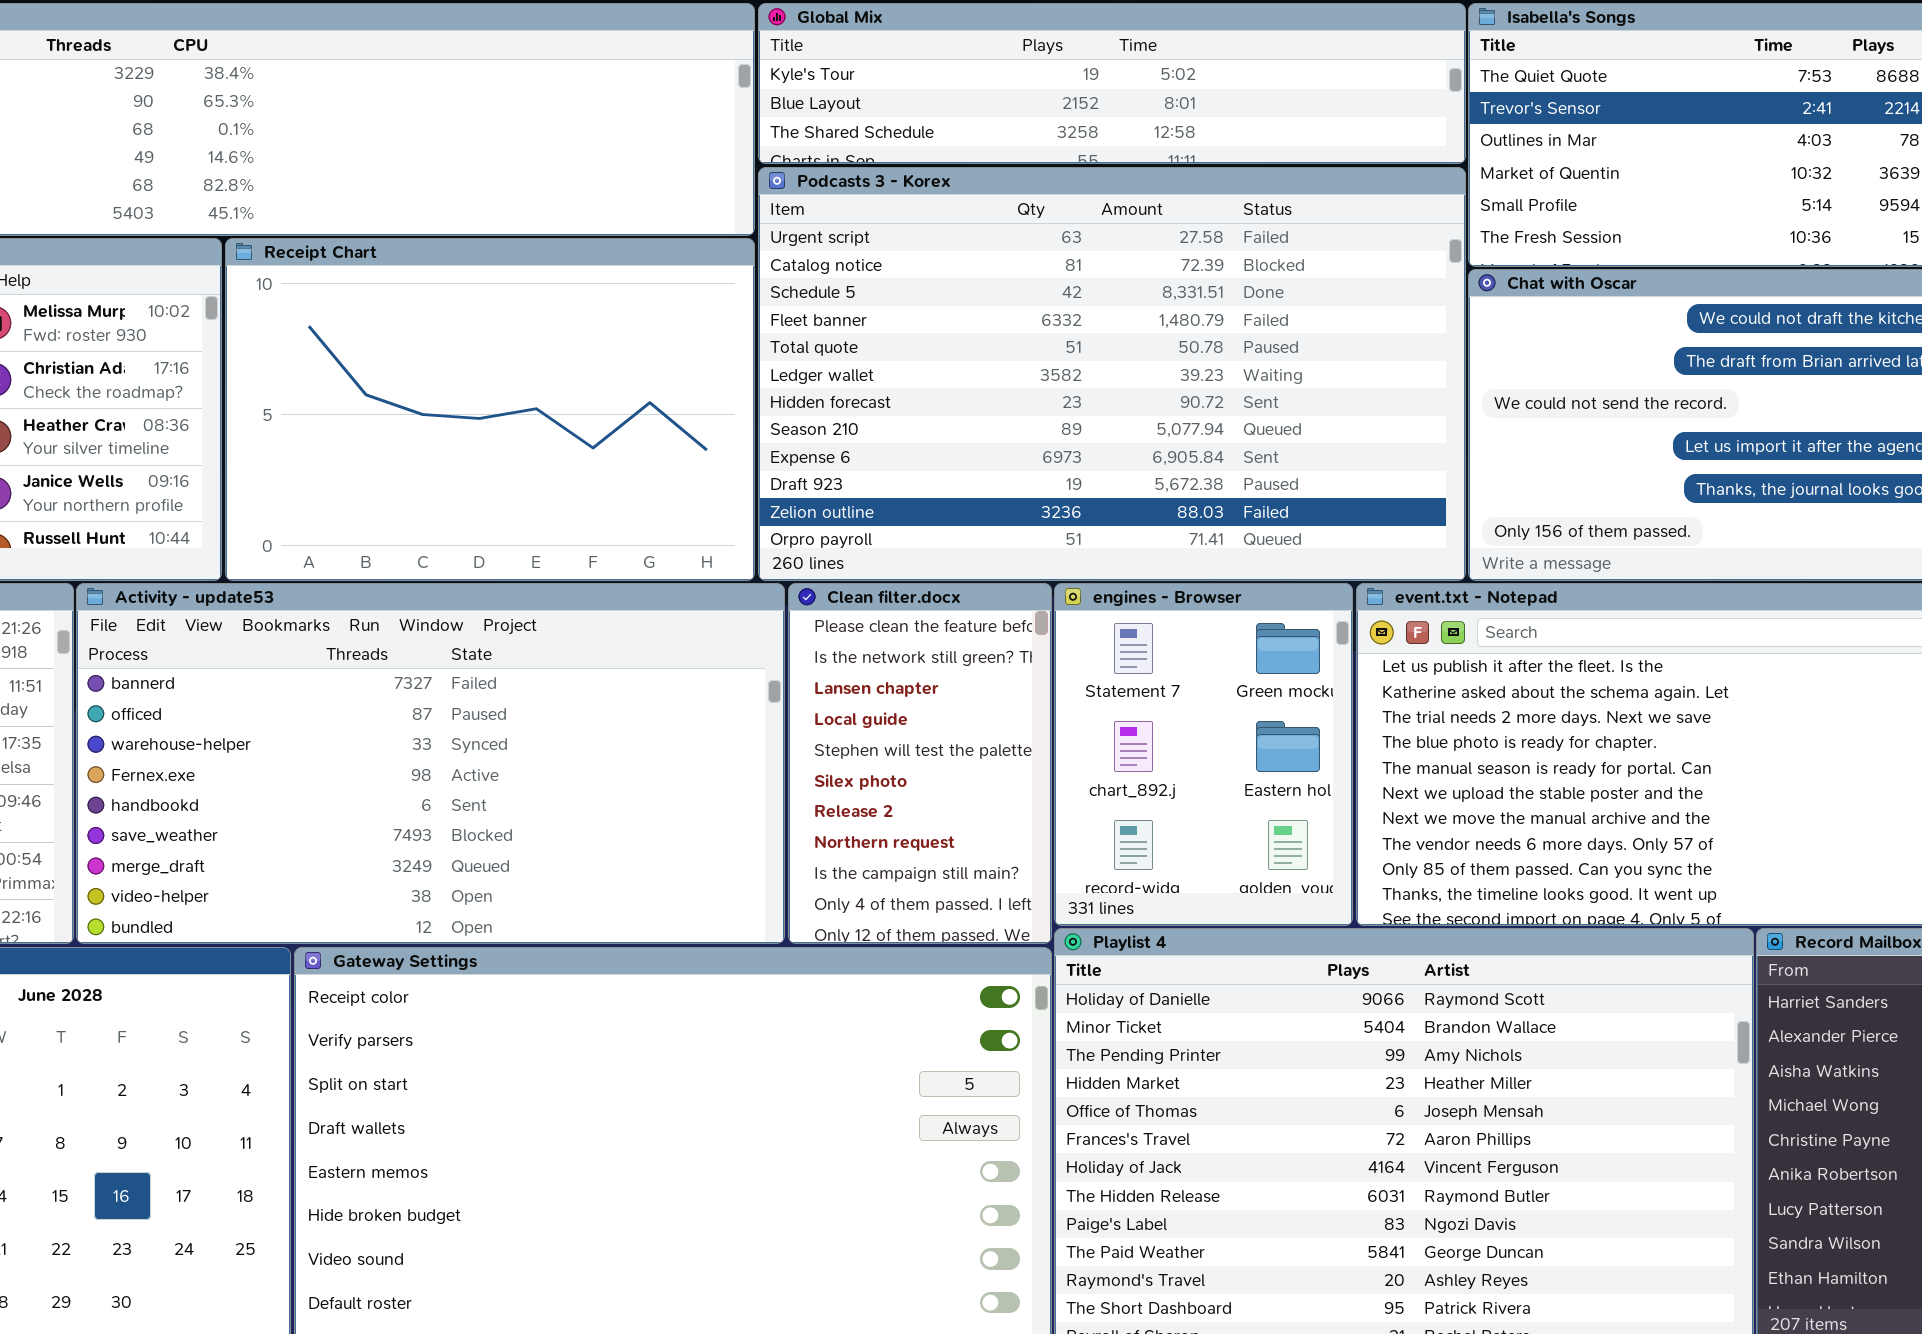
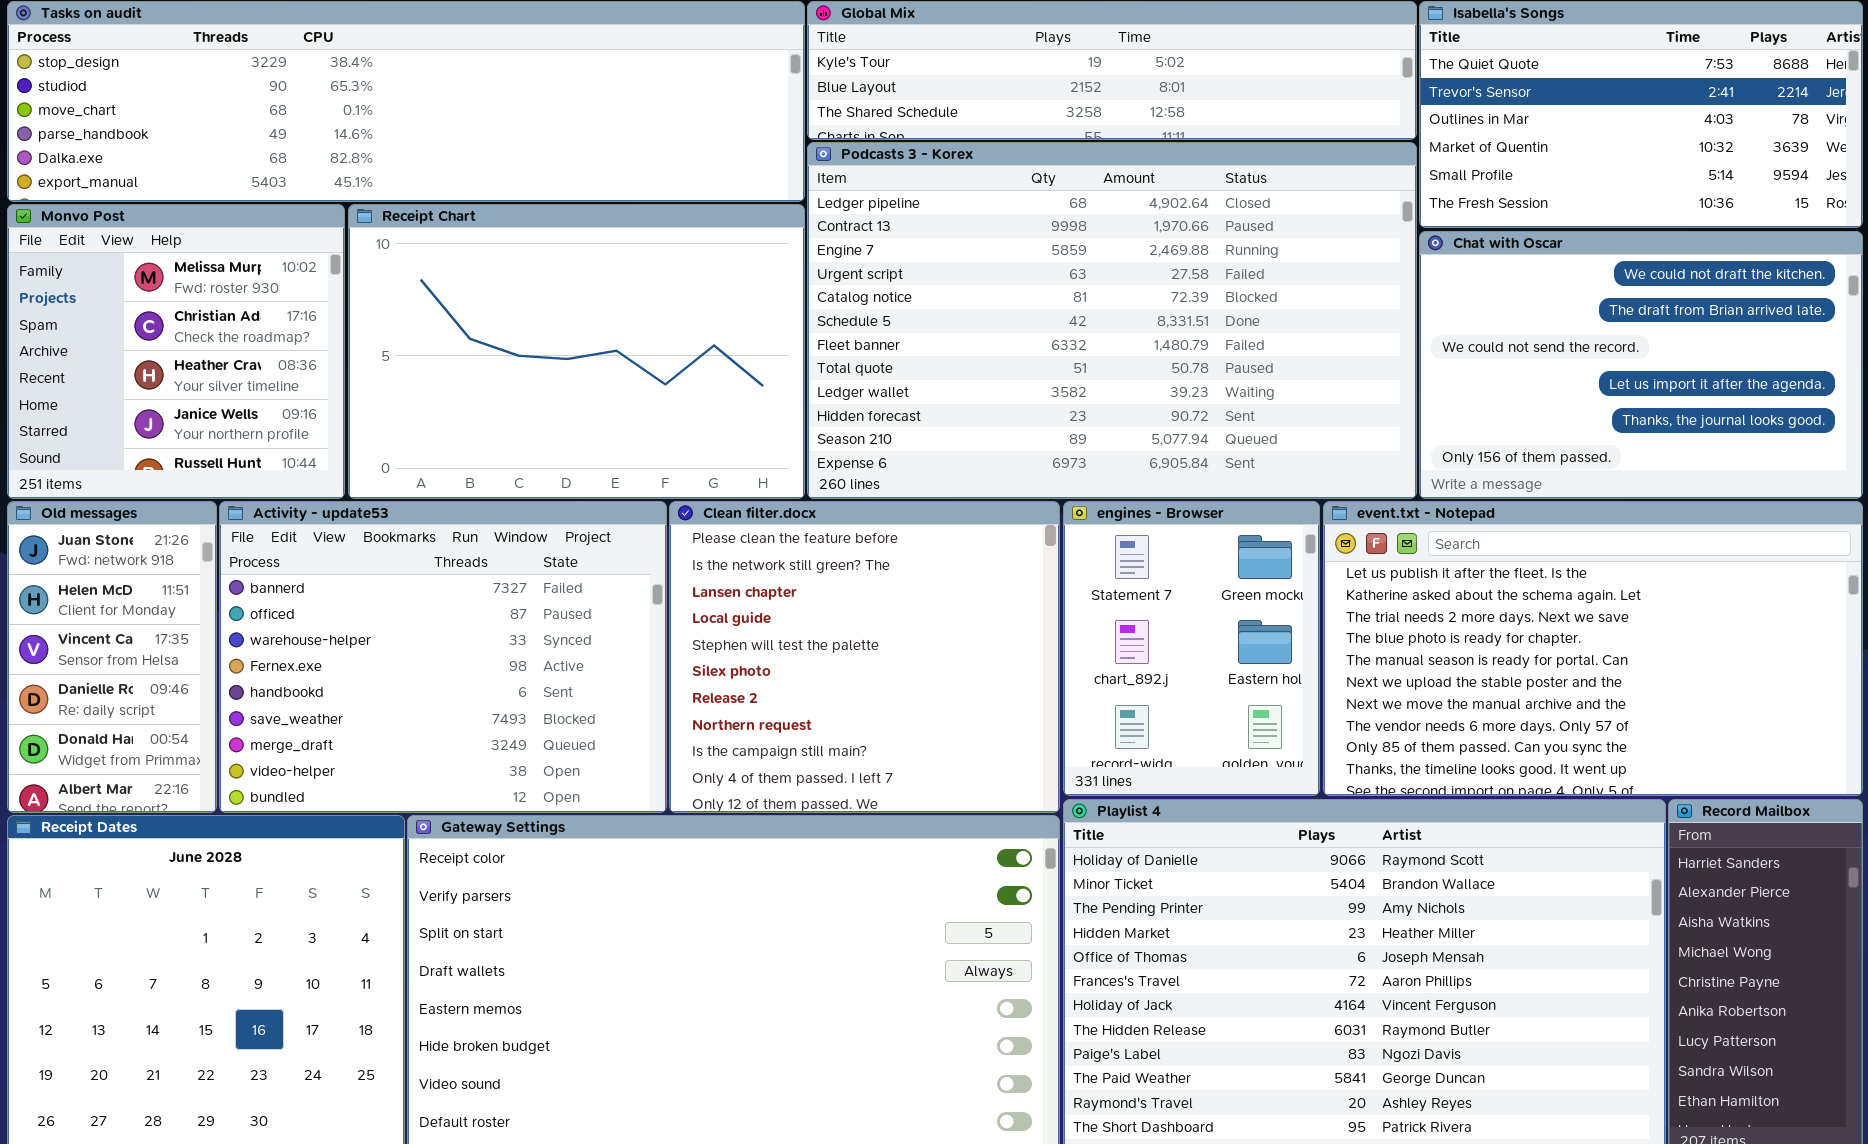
Podcasts 3 - Korex: [758,167,1466,581] -> [807,142,1417,499], scrolled up 3 rows
Activity - update53: [76,583,785,944] -> [219,501,667,813], resized
Clean filter.docx: [788,583,1052,944] -> [669,501,1060,813], resized

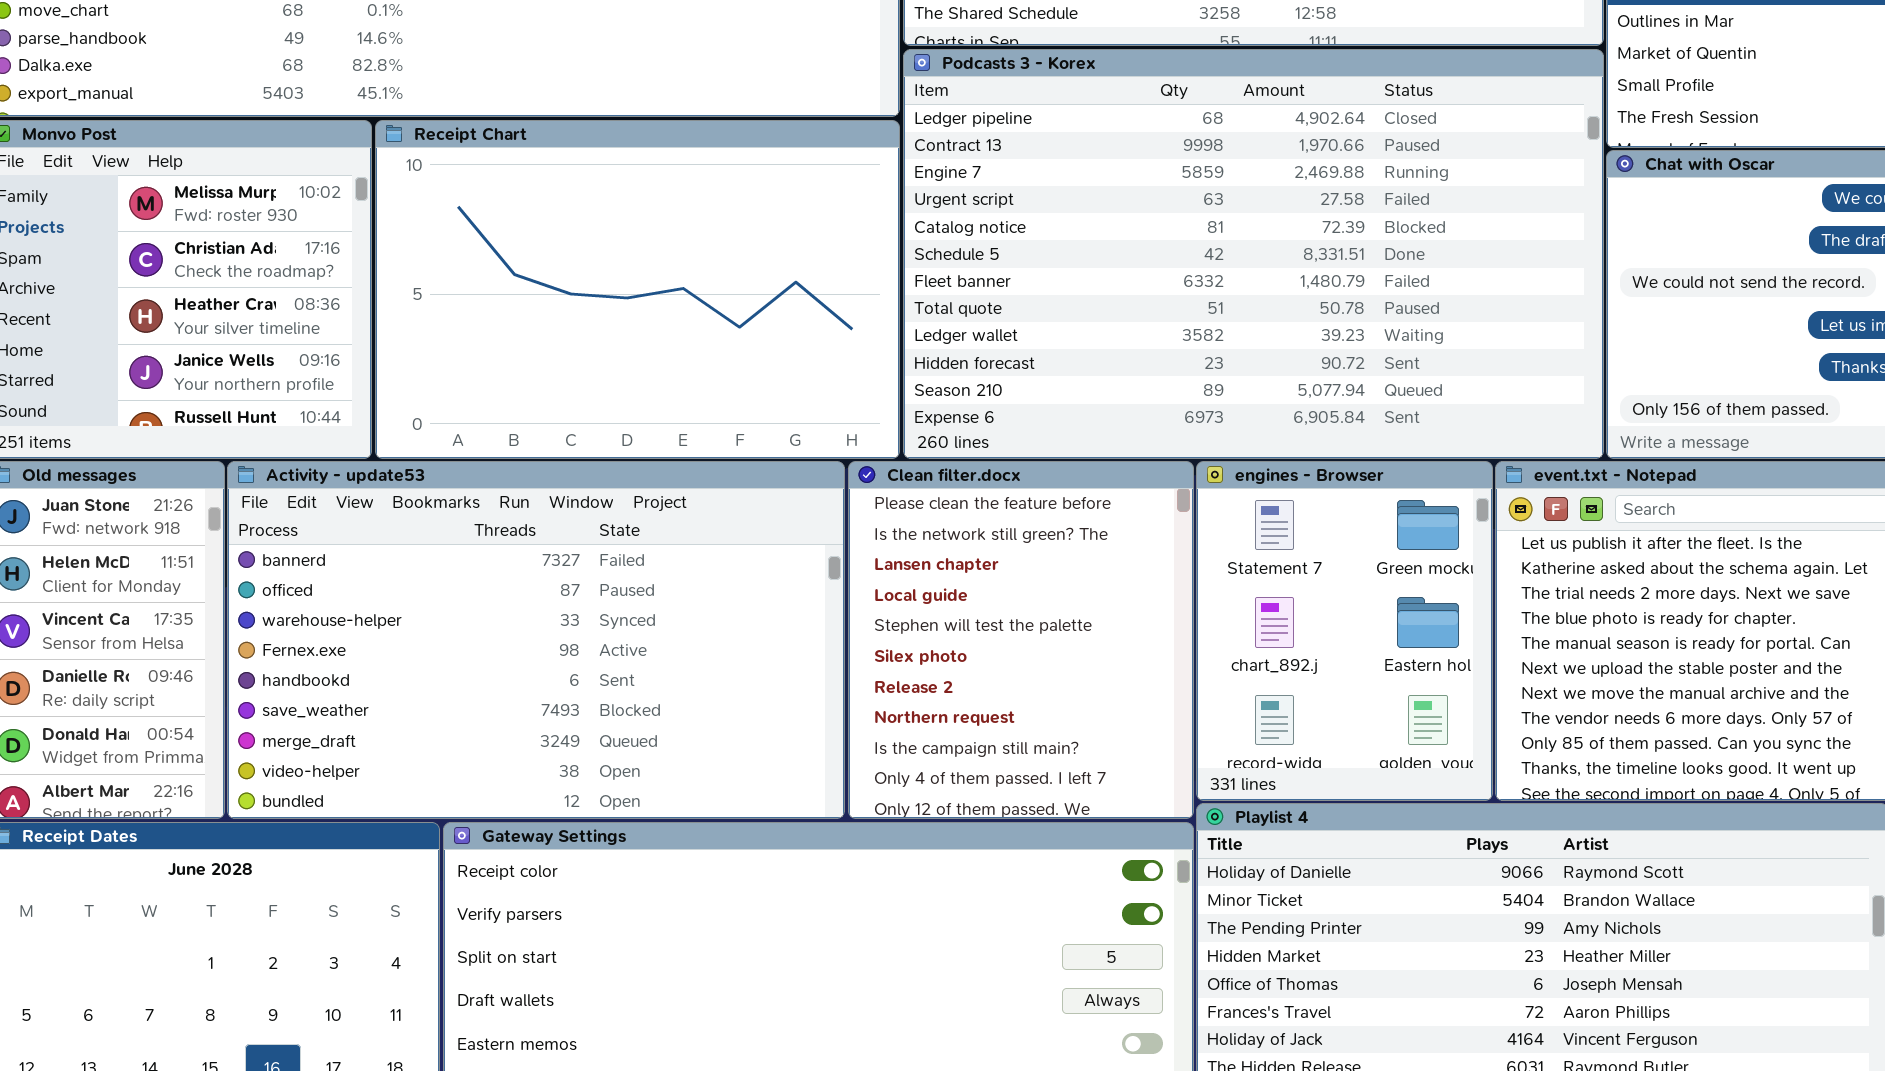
Activity - update53: [219,501,667,813] -> [227,461,845,819], resized
Clean filter.docx: [669,501,1060,813] -> [848,461,1194,819], resized

